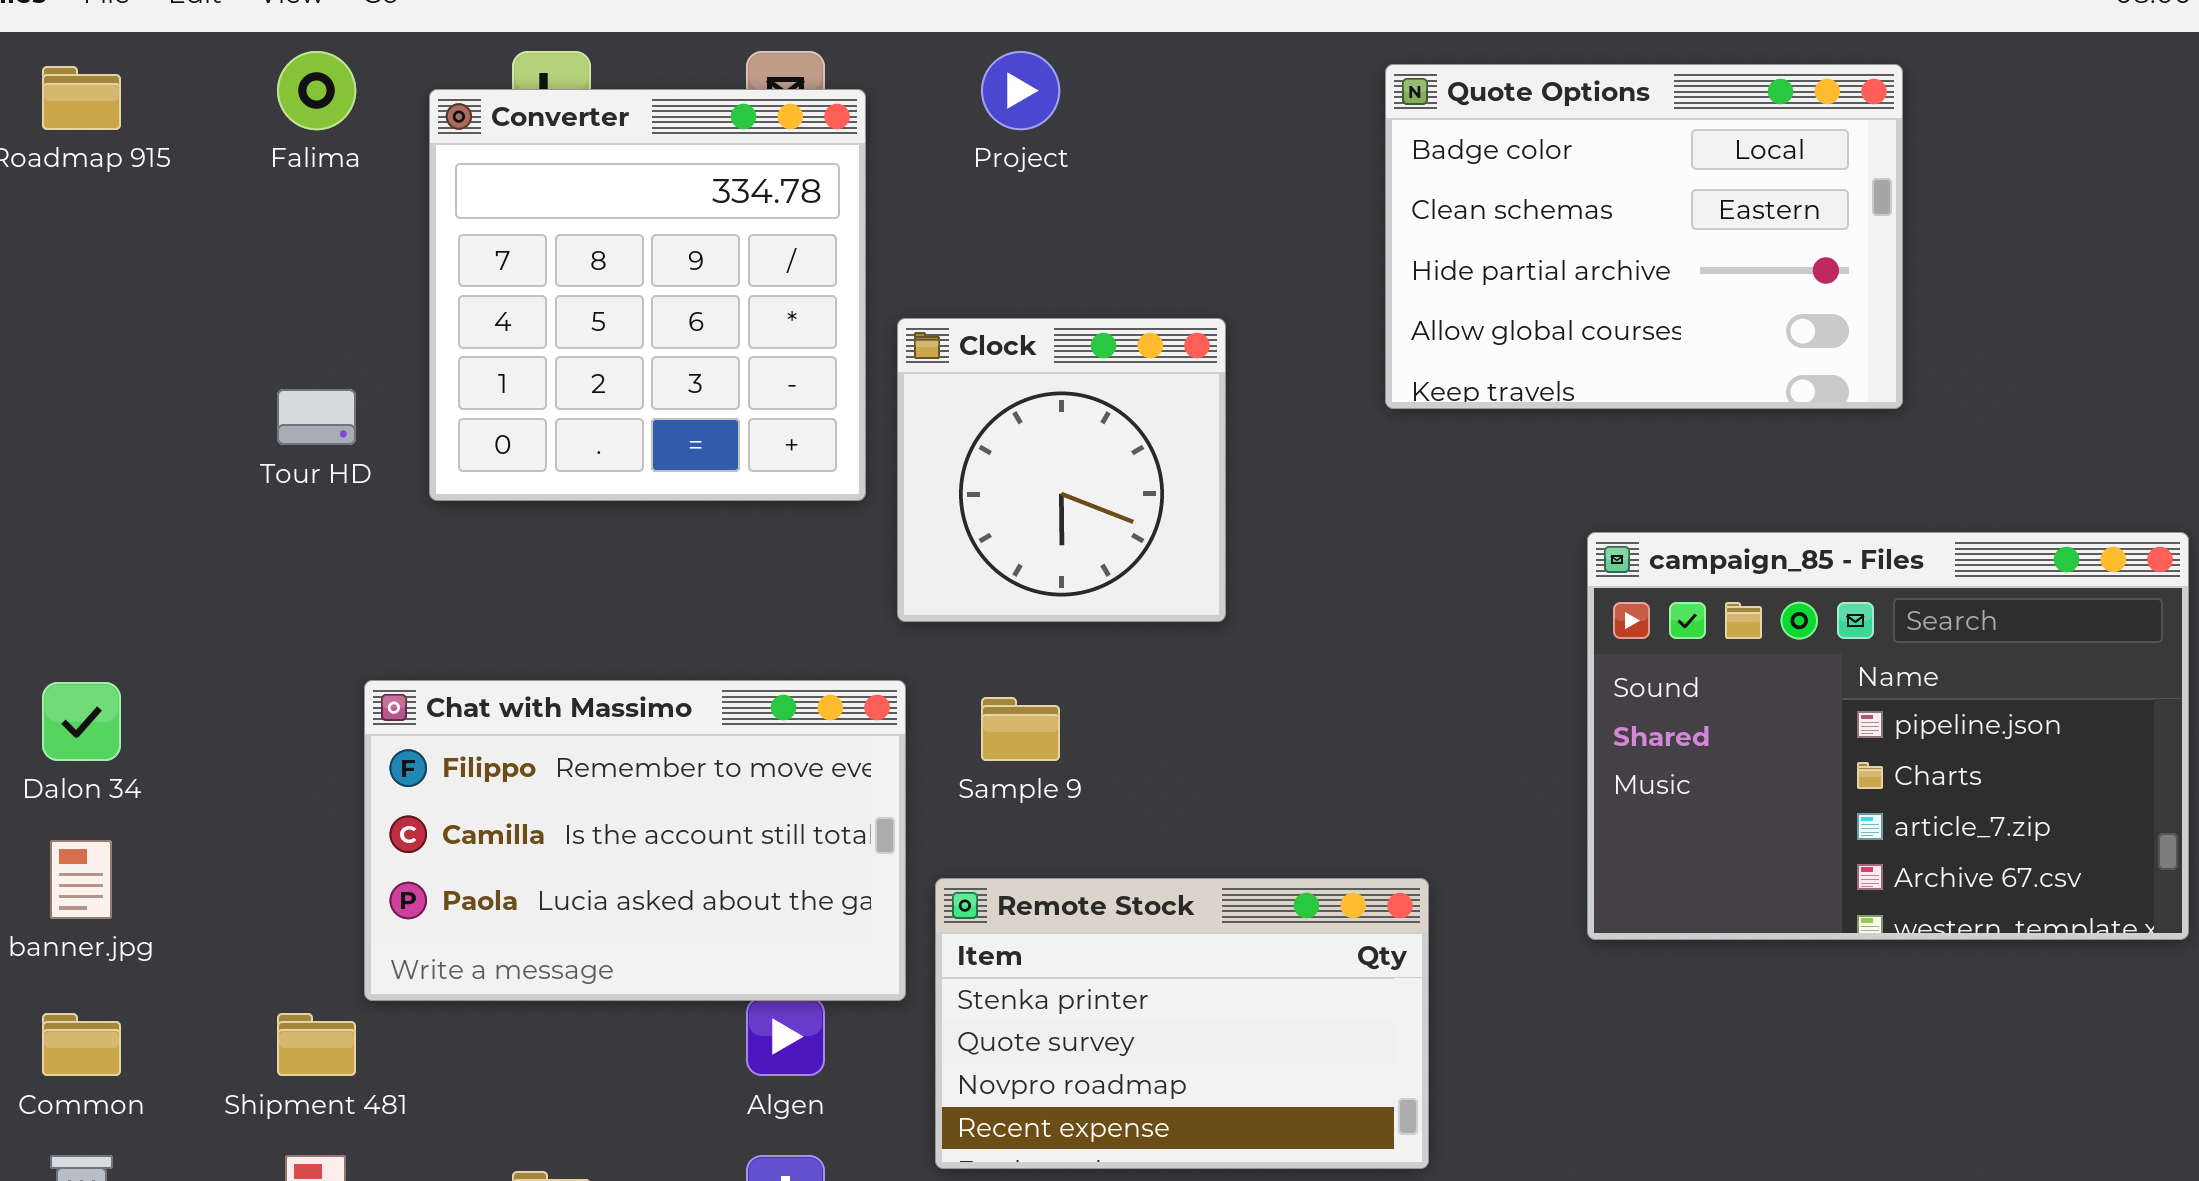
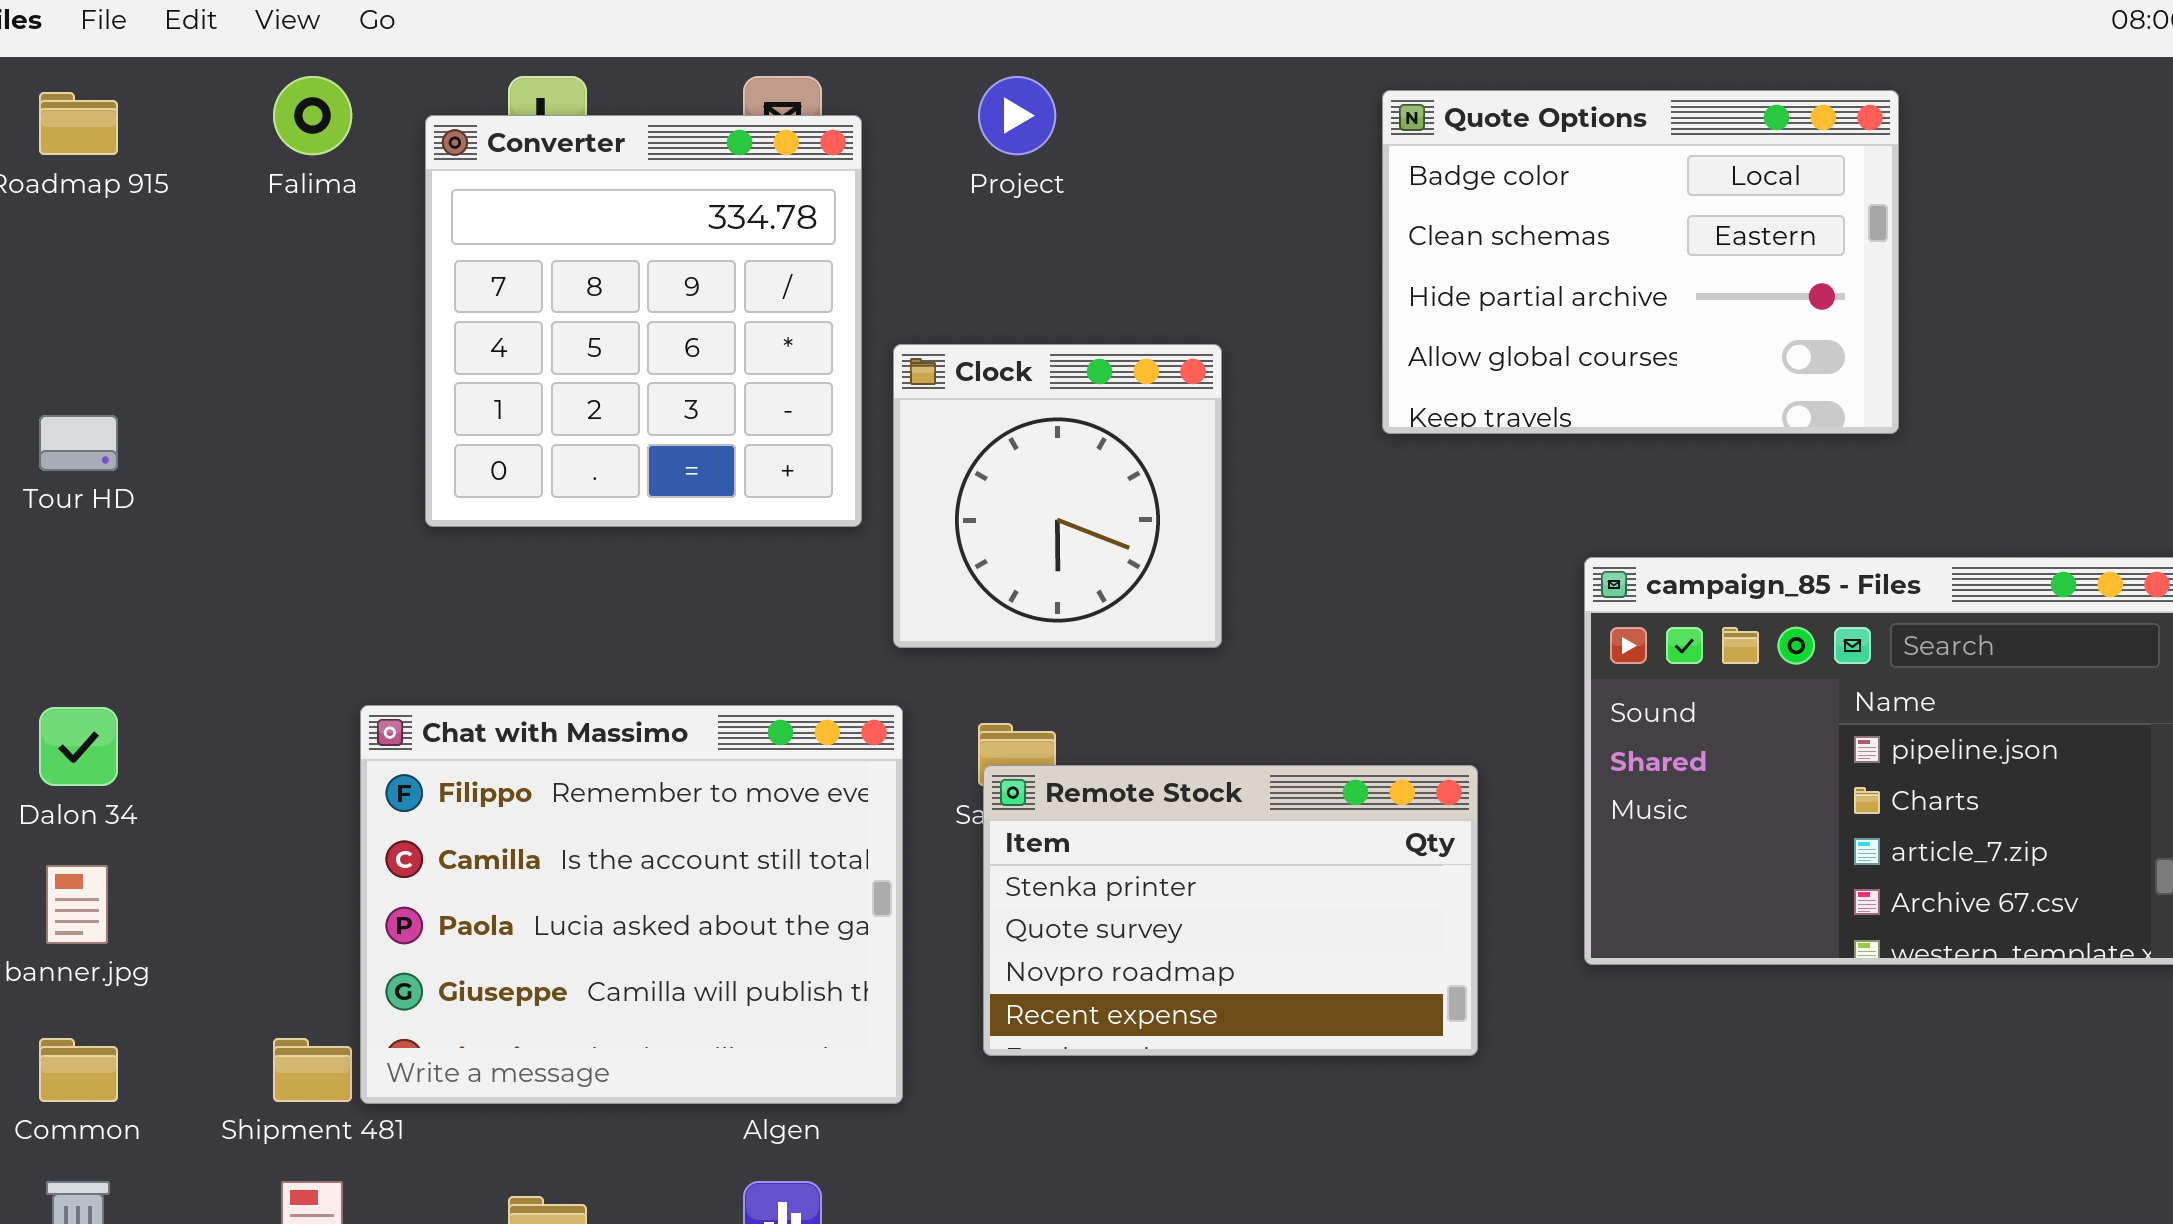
Tour HD: [277,389,356,445] -> [39,415,118,471], moved
Chat with Massimo: [364,680,906,1001] -> [360,705,903,1104], resized
Remote Stock: [935,878,1429,1169] -> [983,765,1478,1056], moved

